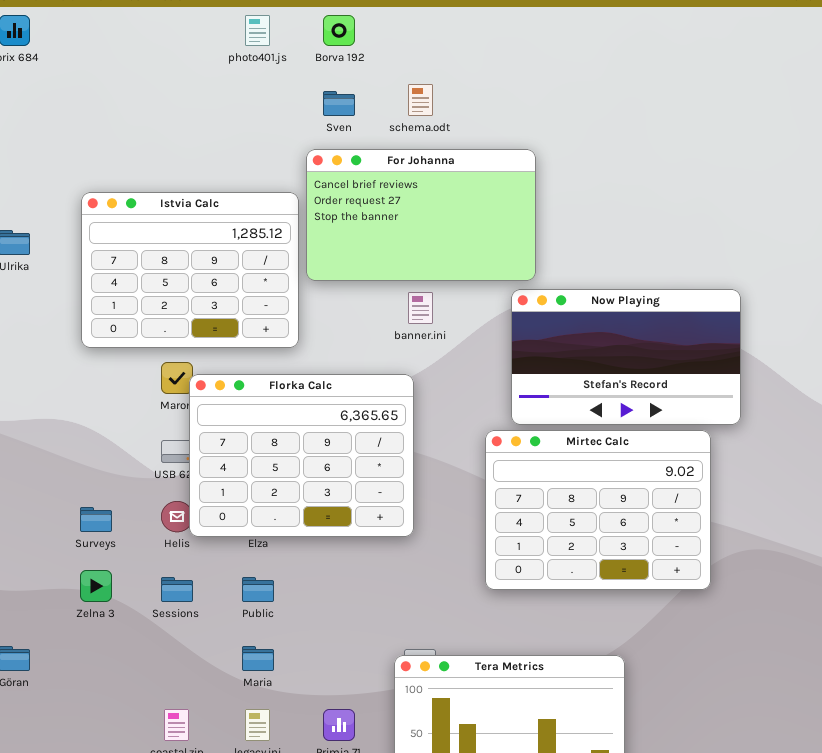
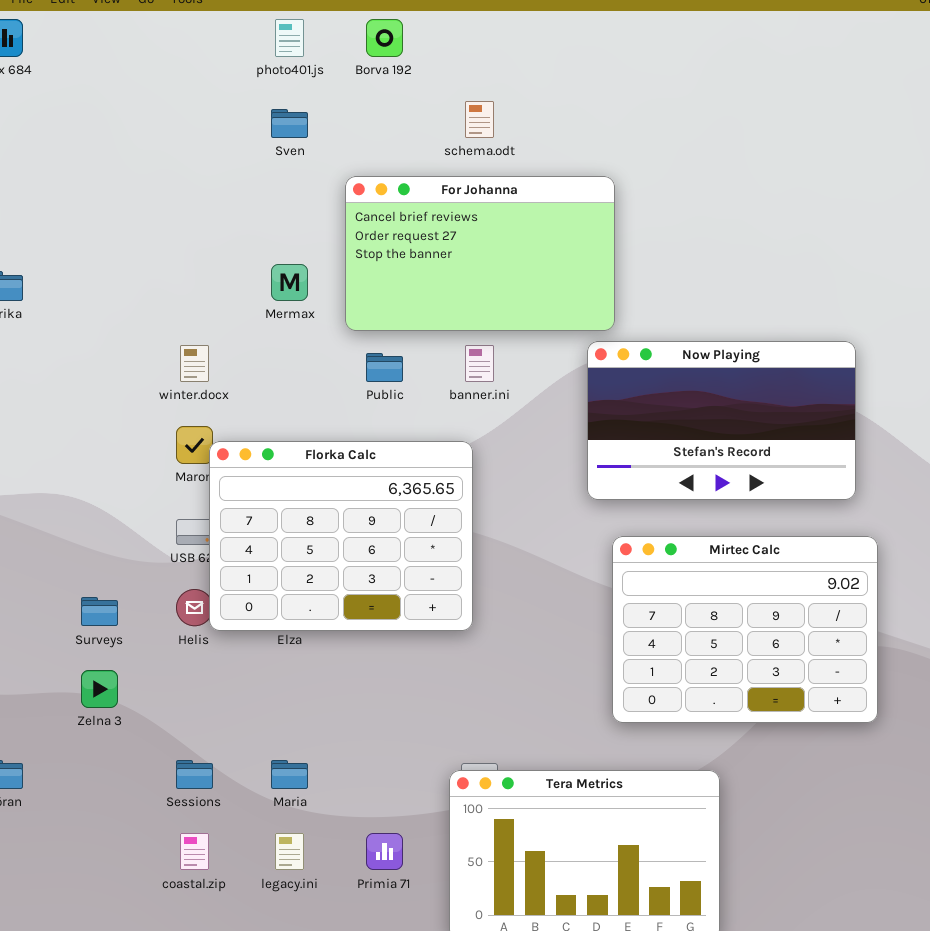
Sven: [323,91,355,116] -> [271,109,308,138], moved
Istvia Calc: [81,192,299,348] -> none, closed
Mirtec Calc: [485,430,711,590] -> [612,536,878,723], moved
Sessions: [161,577,193,602] -> [176,760,213,789], moved
Public: [242,577,274,602] -> [366,353,403,382], moved

